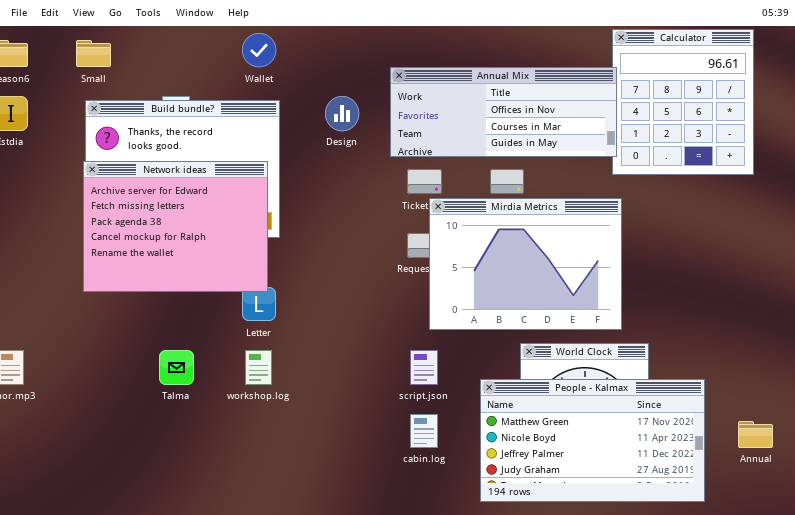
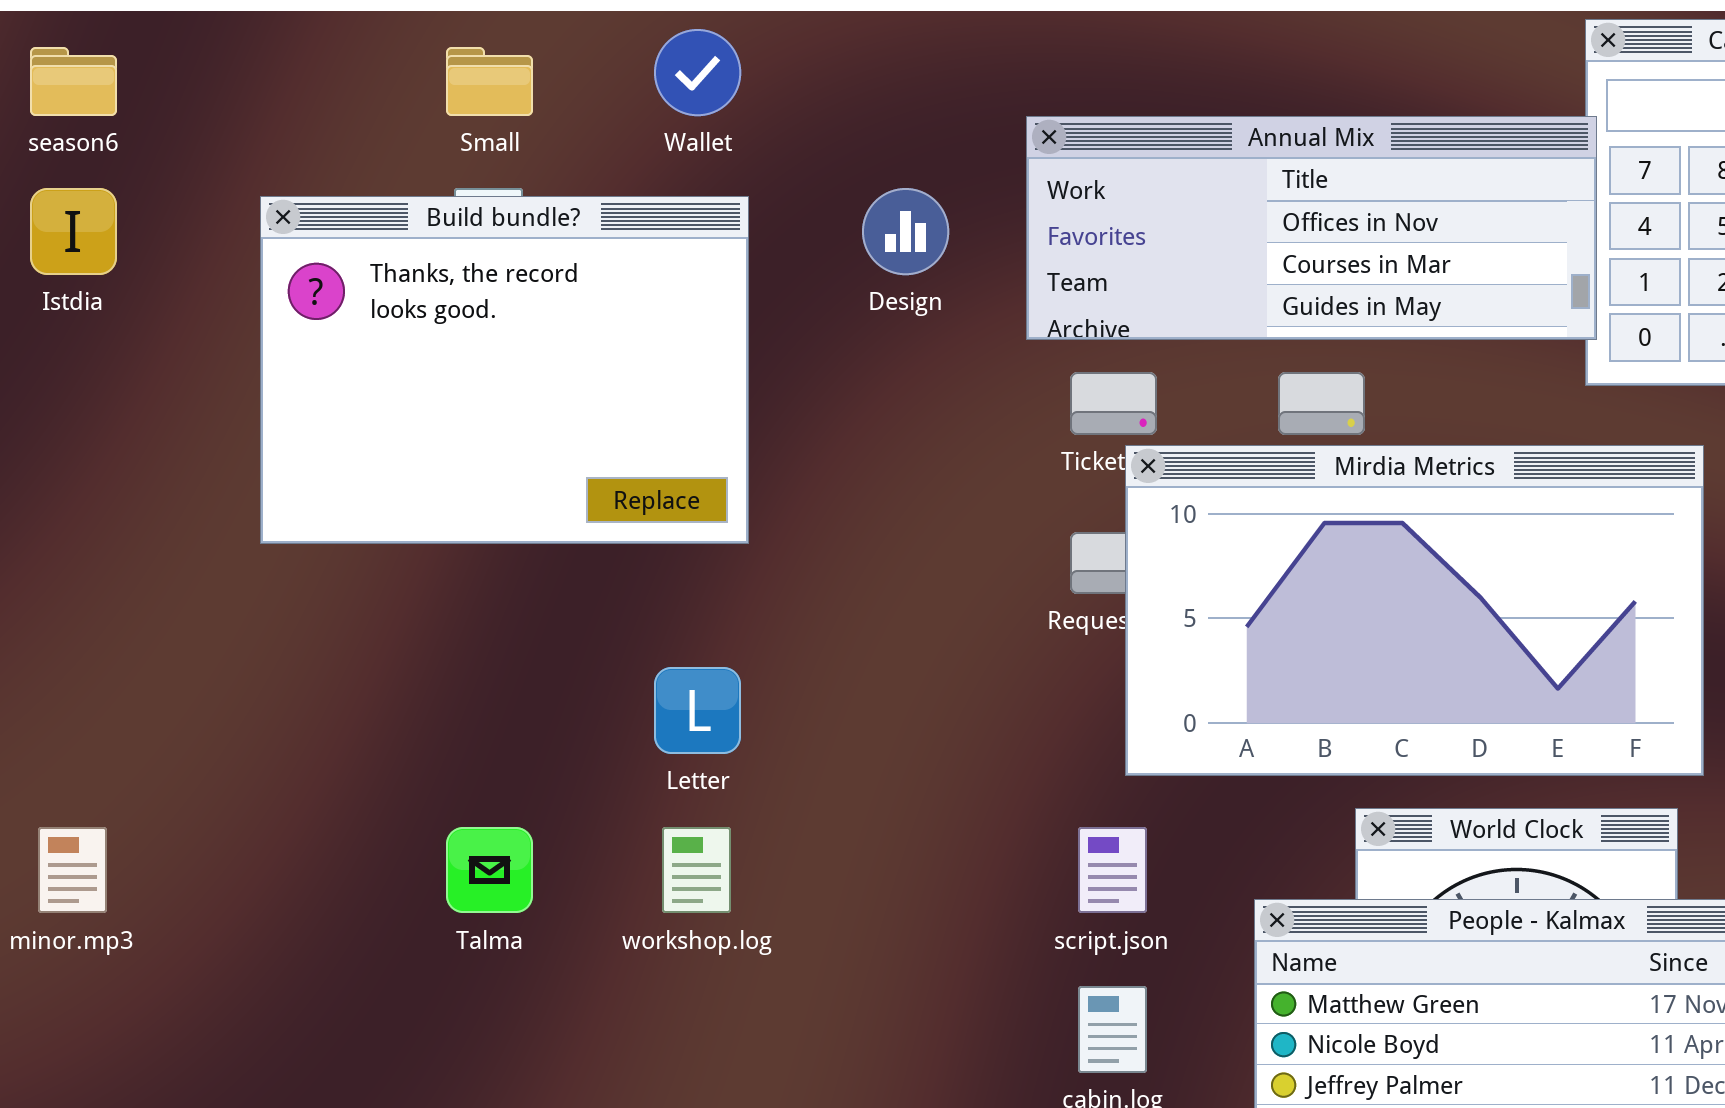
Small: [76,40,111,67] -> [446,47,533,116], moved
Network ideas: [83,161,268,292] -> none, closed
Mirdia Metrics: [429,198,622,330] -> [1125,445,1704,776], resized

